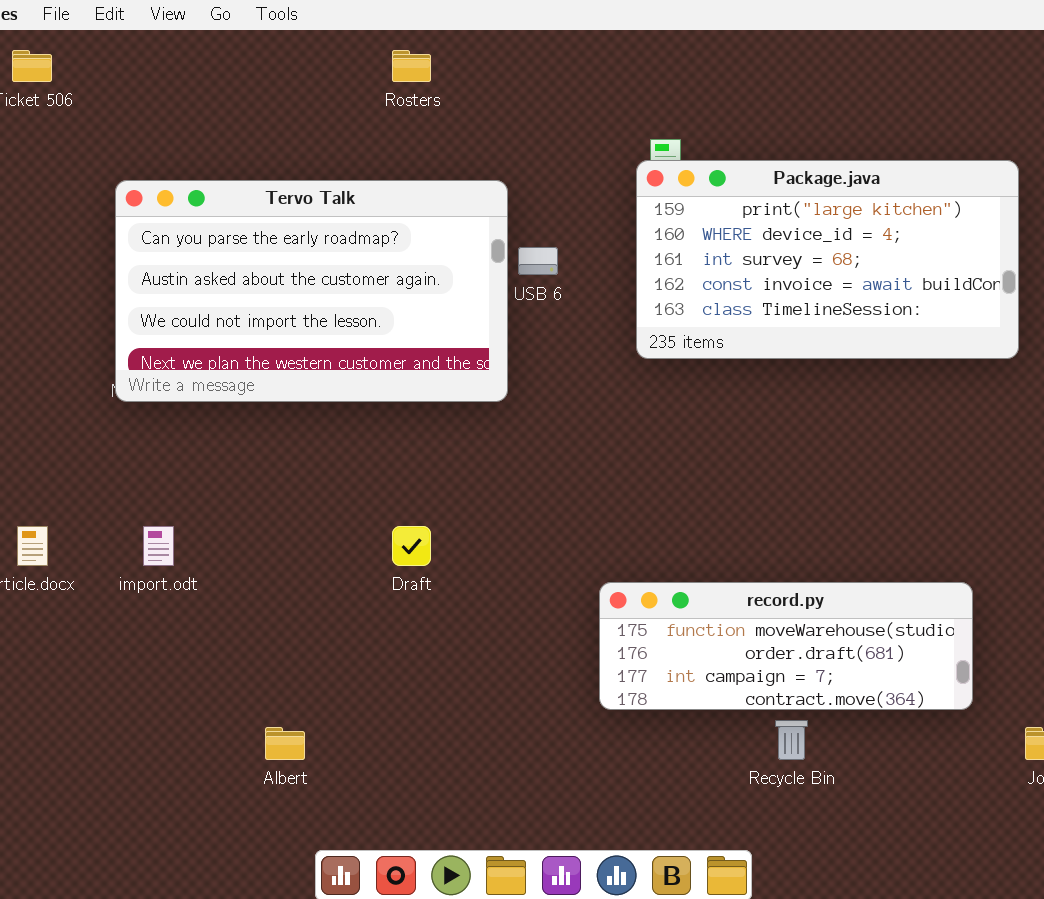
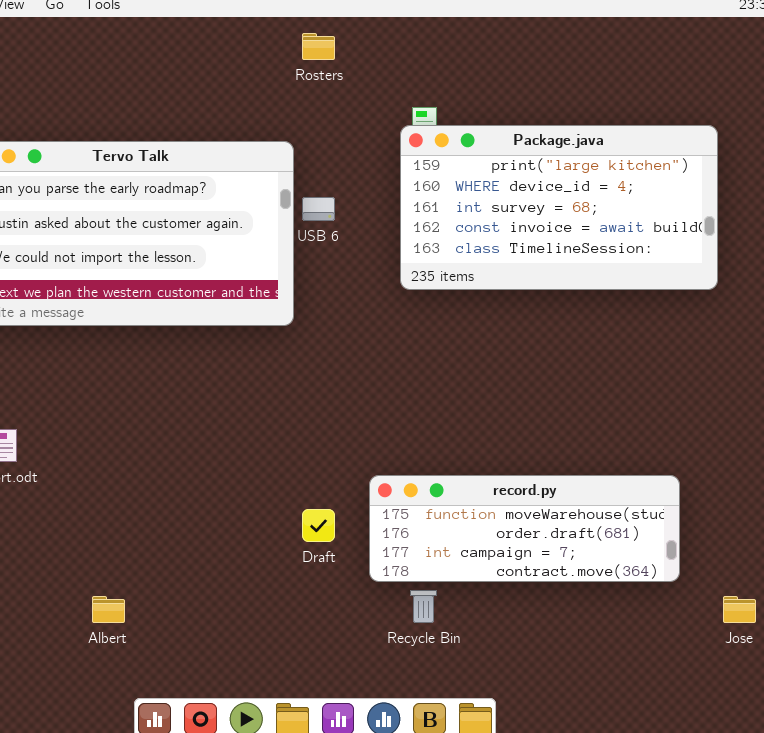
Rosters: [392,50,431,82] -> [302,33,335,60], moved
Draft: [392,526,431,566] -> [302,509,335,542], moved
Recycle Bin: [775,720,808,760] -> [410,590,437,623], moved

